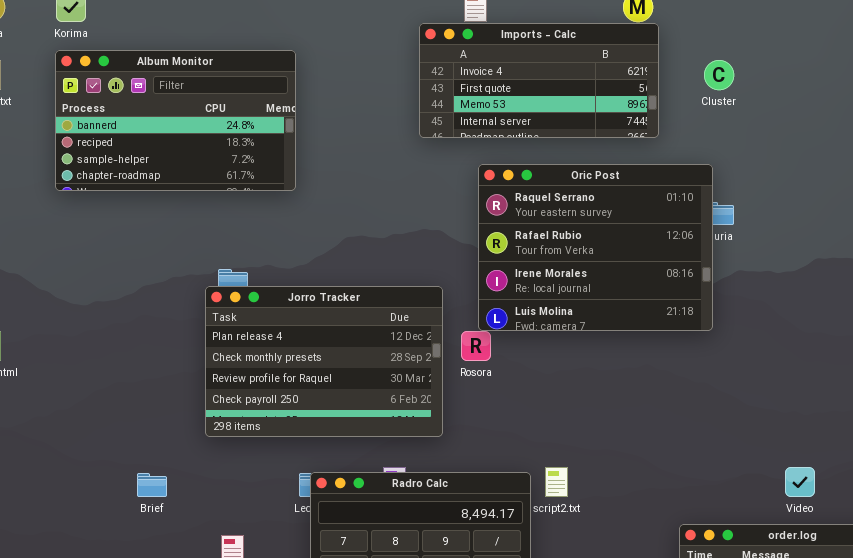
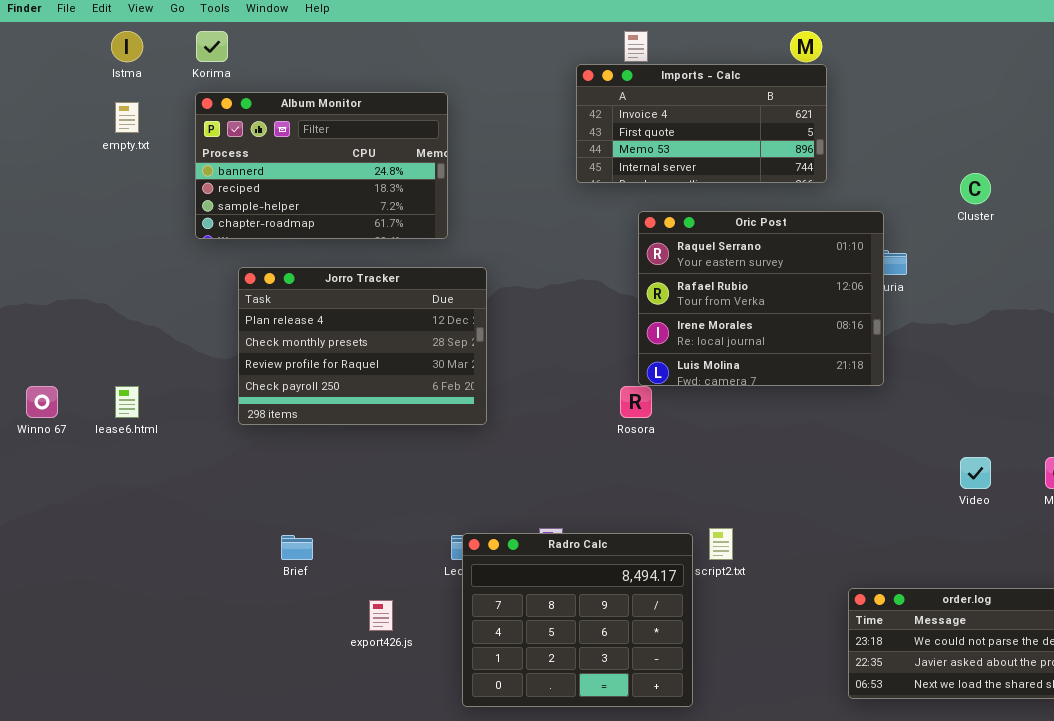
Cluster: [704,60,734,90] -> [960,173,991,204], moved
Jorro Tracker: [205,286,443,437] -> [238,267,487,425], moved
Video: [785,467,815,497] -> [960,457,991,489], moved

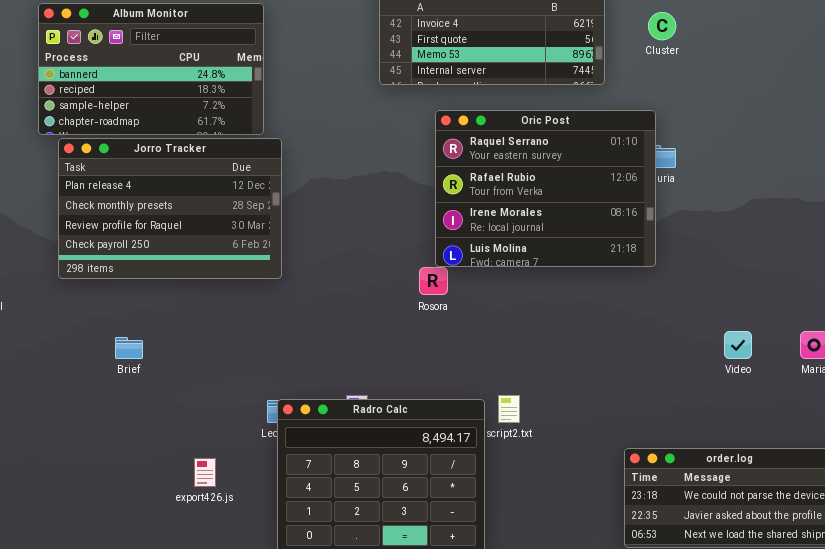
Cluster: [960,173,991,204] -> [648,12,676,40], moved
Jorro Tracker: [238,267,487,425] -> [58,138,282,279], moved
Brief: [281,535,313,560] -> [115,337,143,359], moved

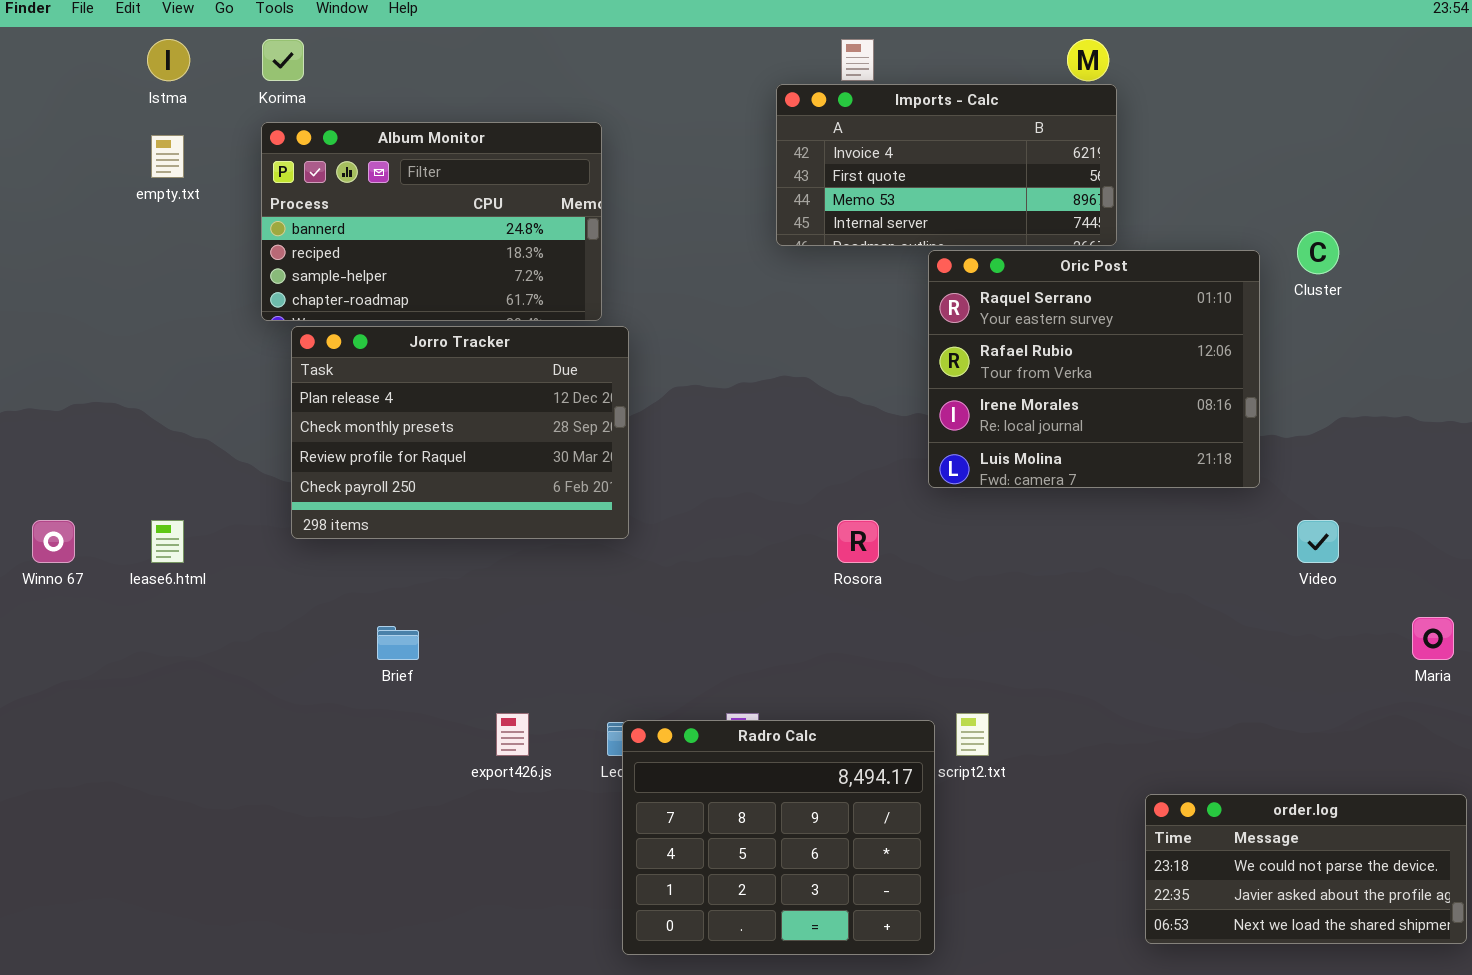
Cluster: [648,12,676,40] -> [1297,231,1339,274], moved
Oric Post: [435,110,656,267] -> [928,250,1260,488], moved
Video: [724,331,752,359] -> [1297,520,1339,563], moved
export426.js: [194,458,216,487] -> [496,713,529,756], moved

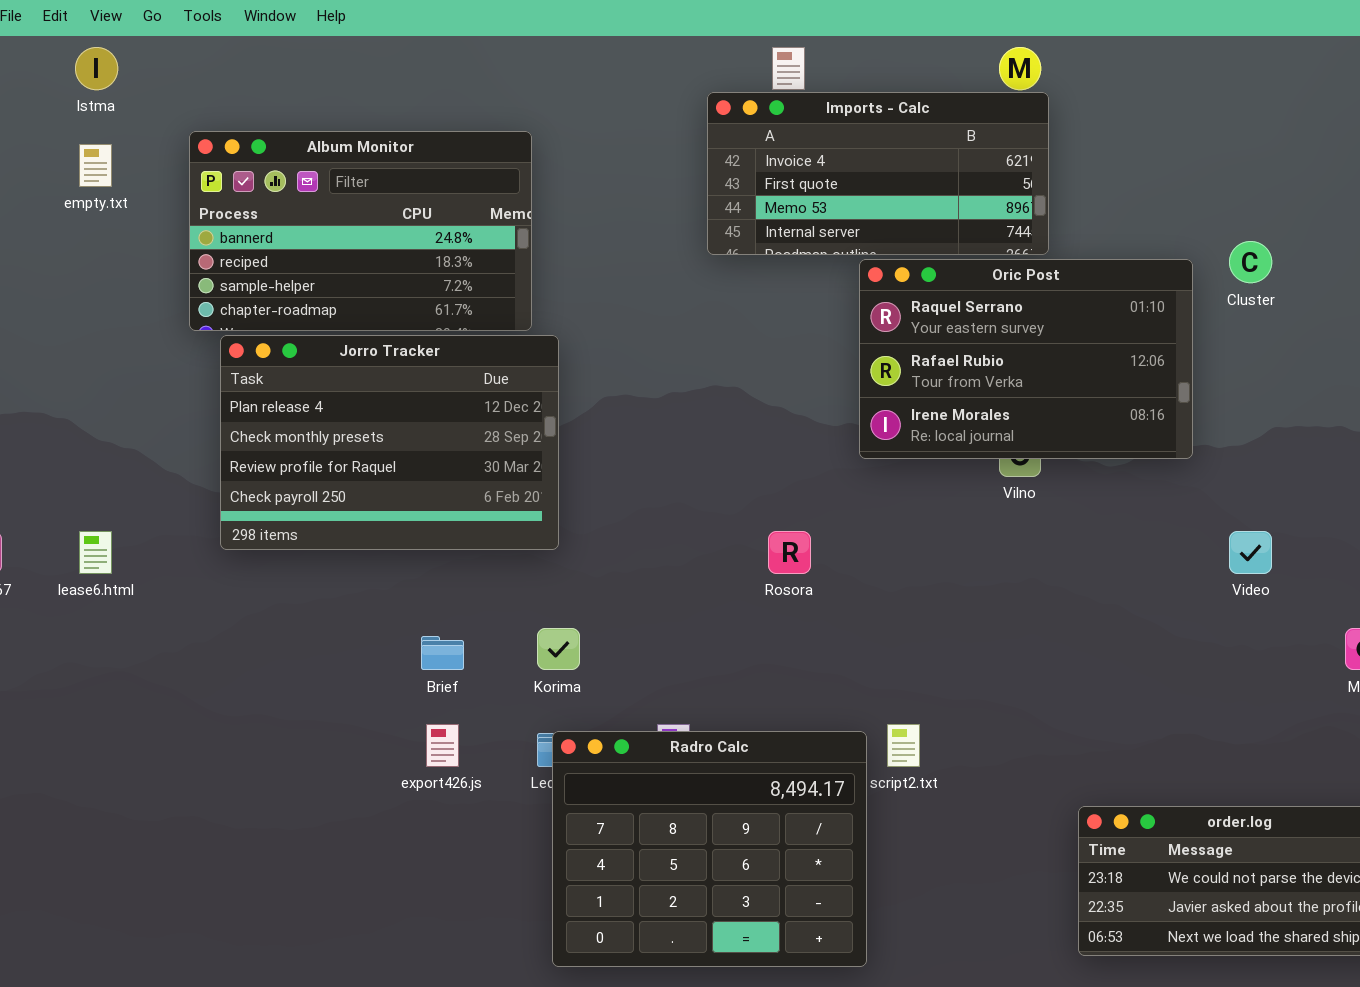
Korima: [262,39,304,81] -> [537,628,580,670], moved
Oric Post: [928,250,1260,488] -> [859,259,1193,459], resized
Brief: [377,626,419,660] -> [421,636,464,670], moved

